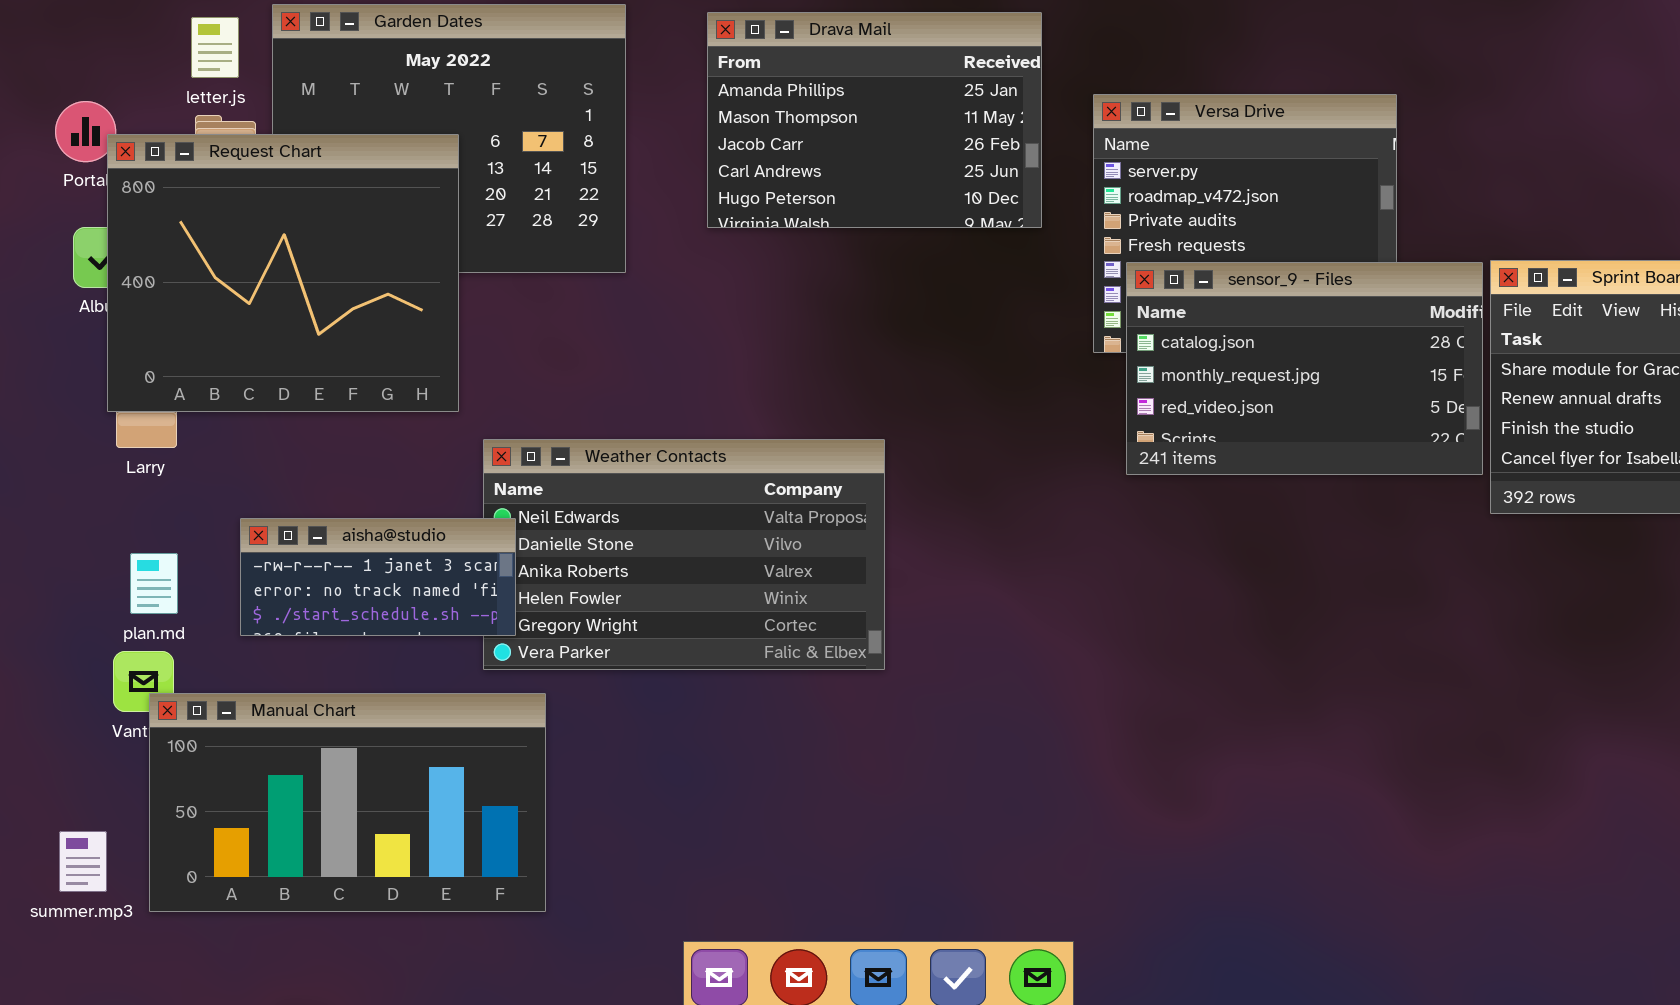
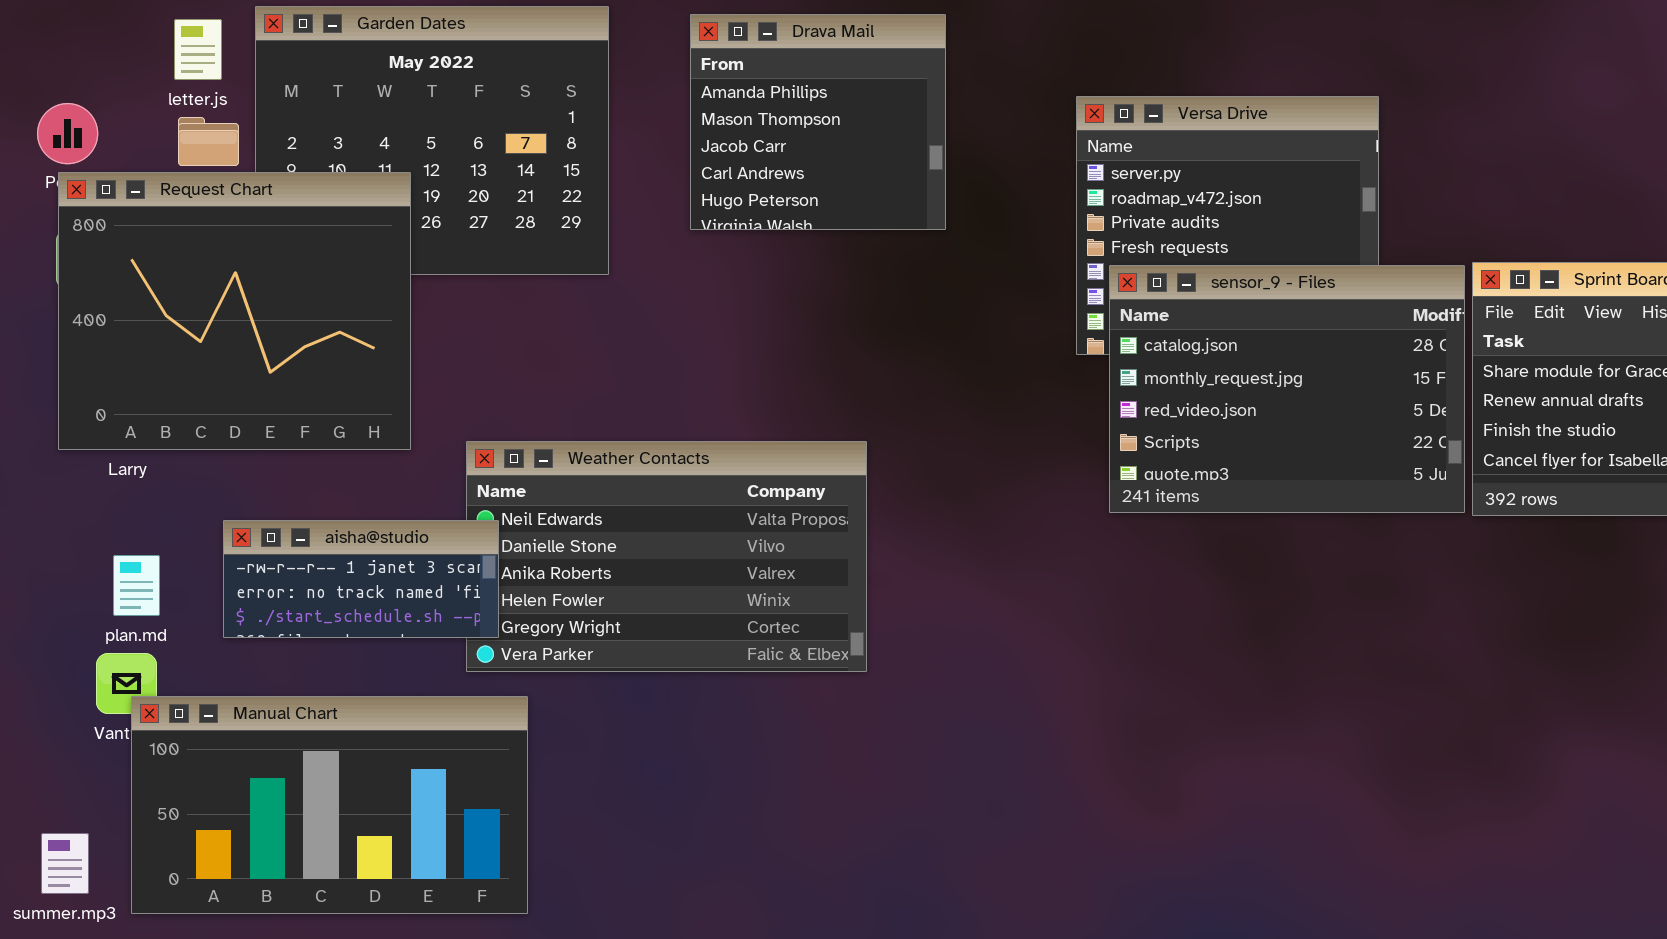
Drava Mail: [707,12,1042,228] -> [690,14,946,230], resized
Request Chart: [107,134,459,412] -> [58,172,411,450], moved
sensor_9 - Files: [1126,262,1483,475] -> [1109,265,1465,513], resized

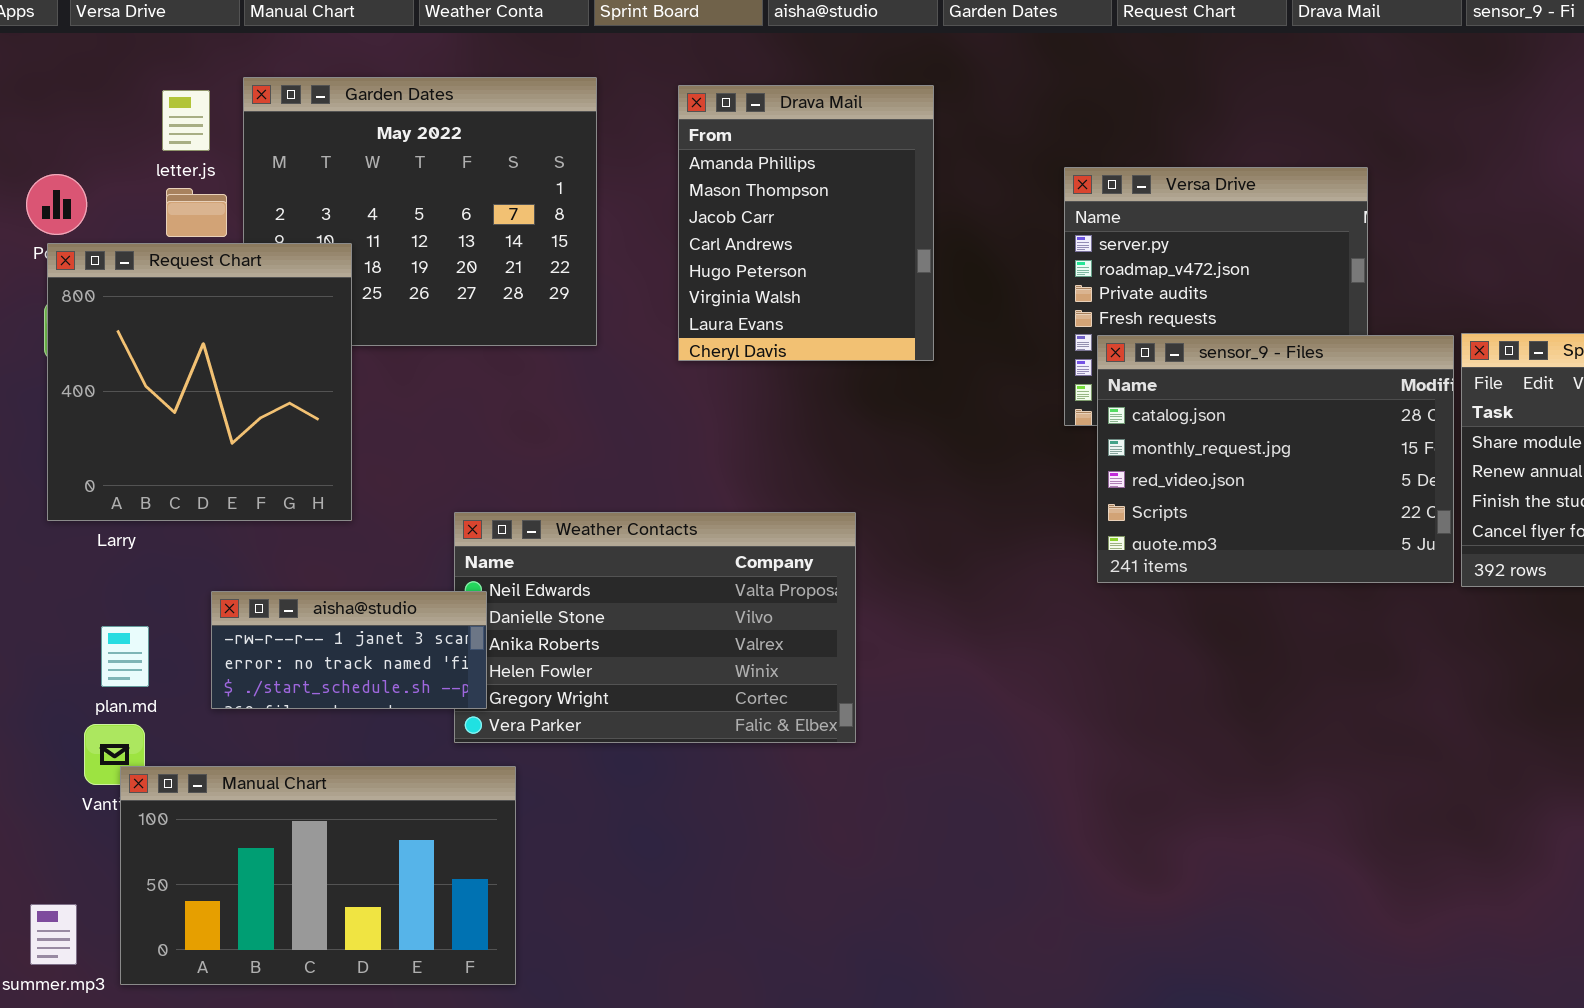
Drava Mail: [690,14,946,230] -> [678,85,934,361], resized
Request Chart: [58,172,411,450] -> [47,243,352,521], resized

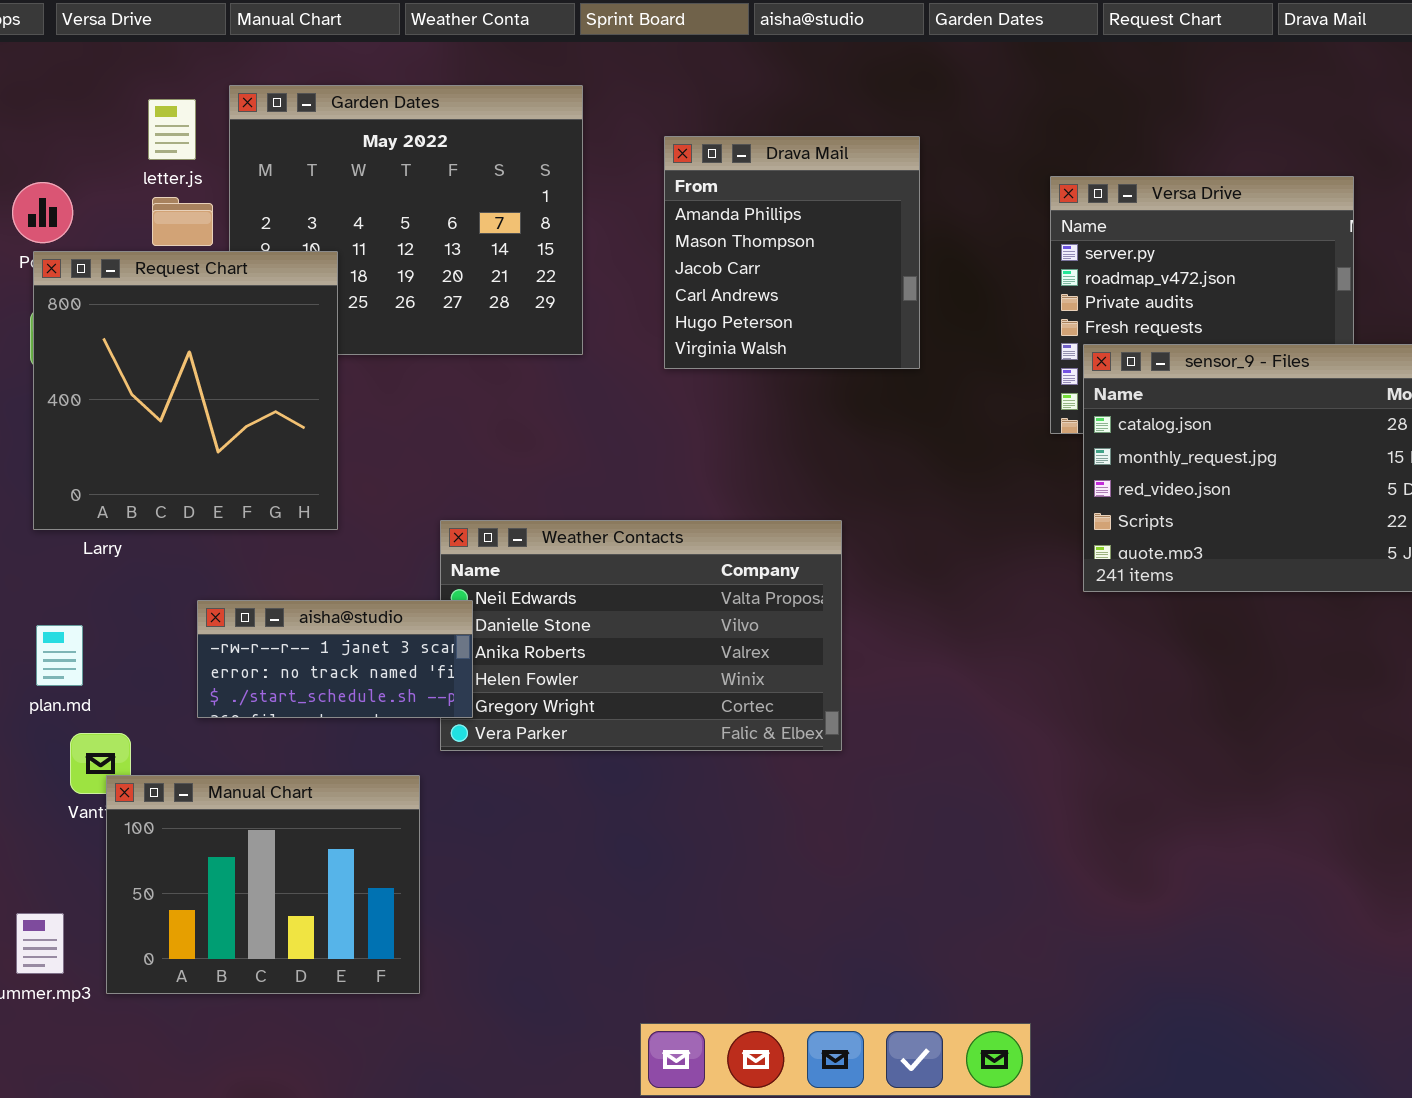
Drava Mail: [678,85,934,361] -> [664,136,920,369], resized
plan.md: [101,626,149,687] -> [36,625,83,686], moved
Manual Chart: [120,766,516,985] -> [106,775,420,994], resized

